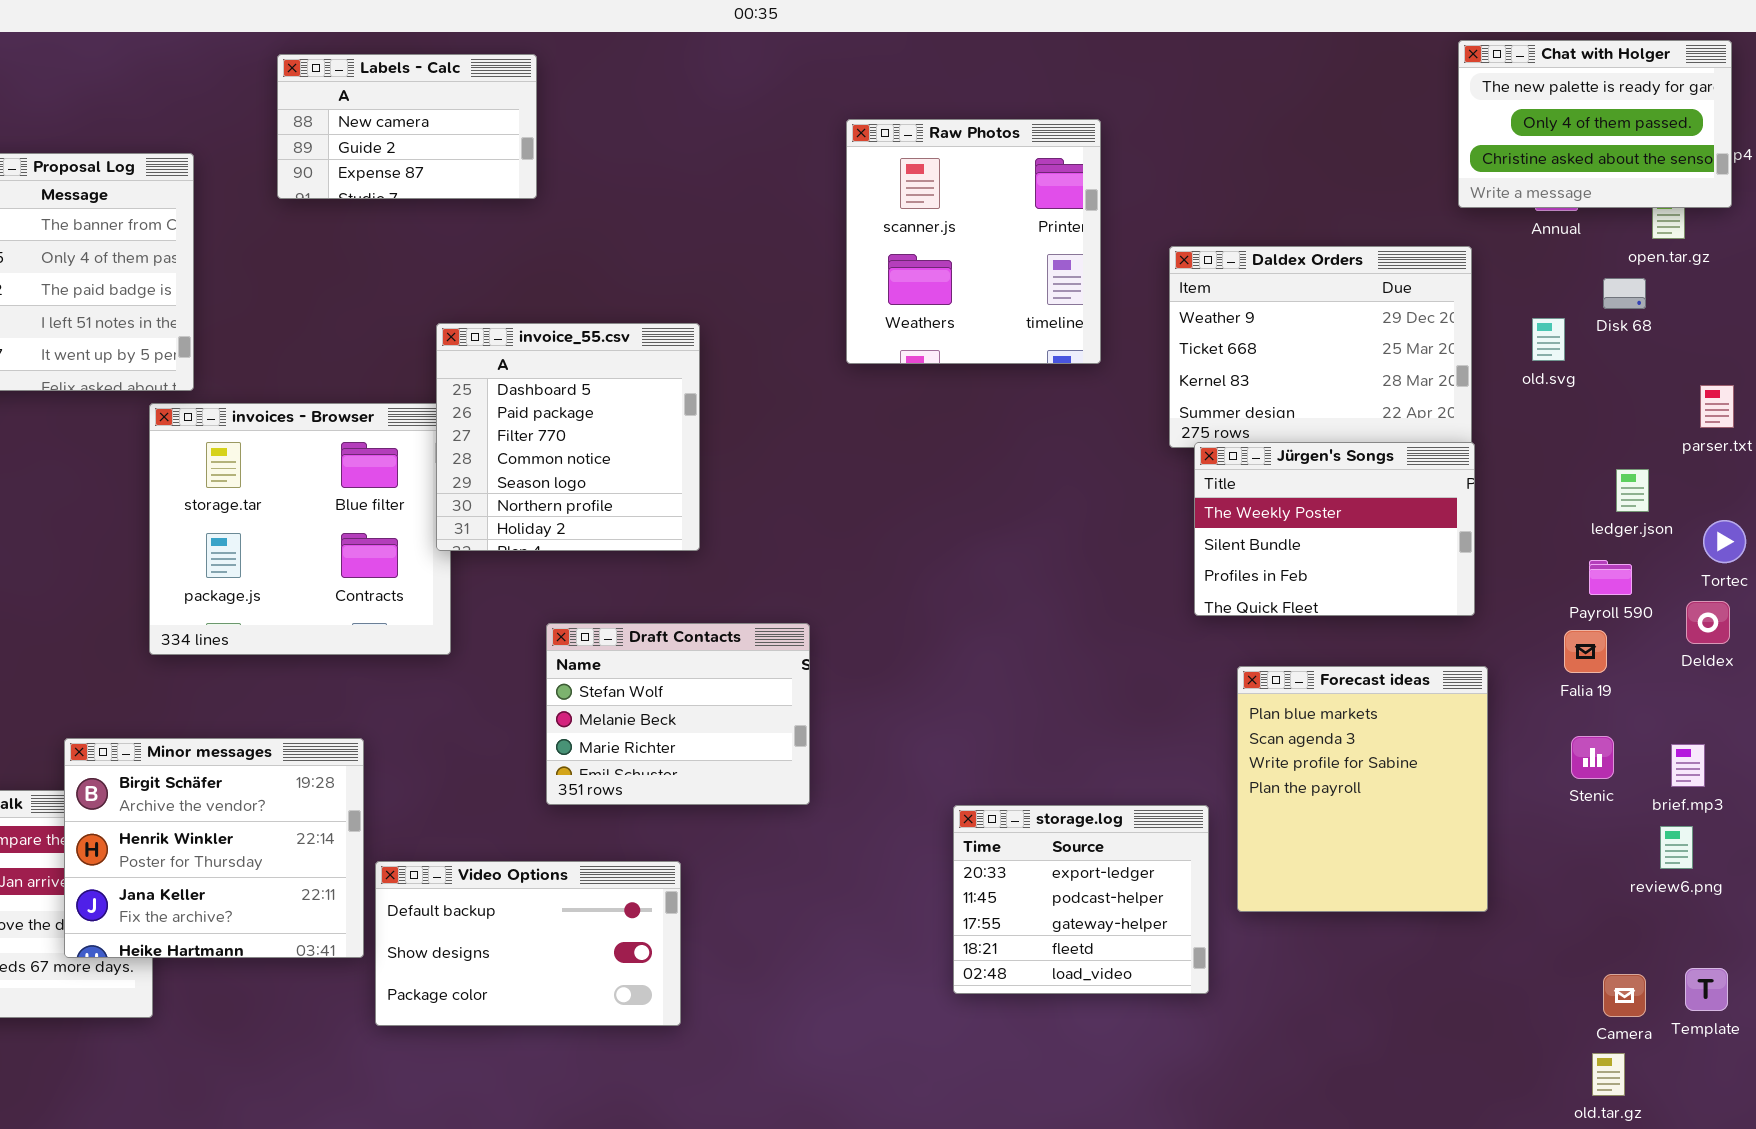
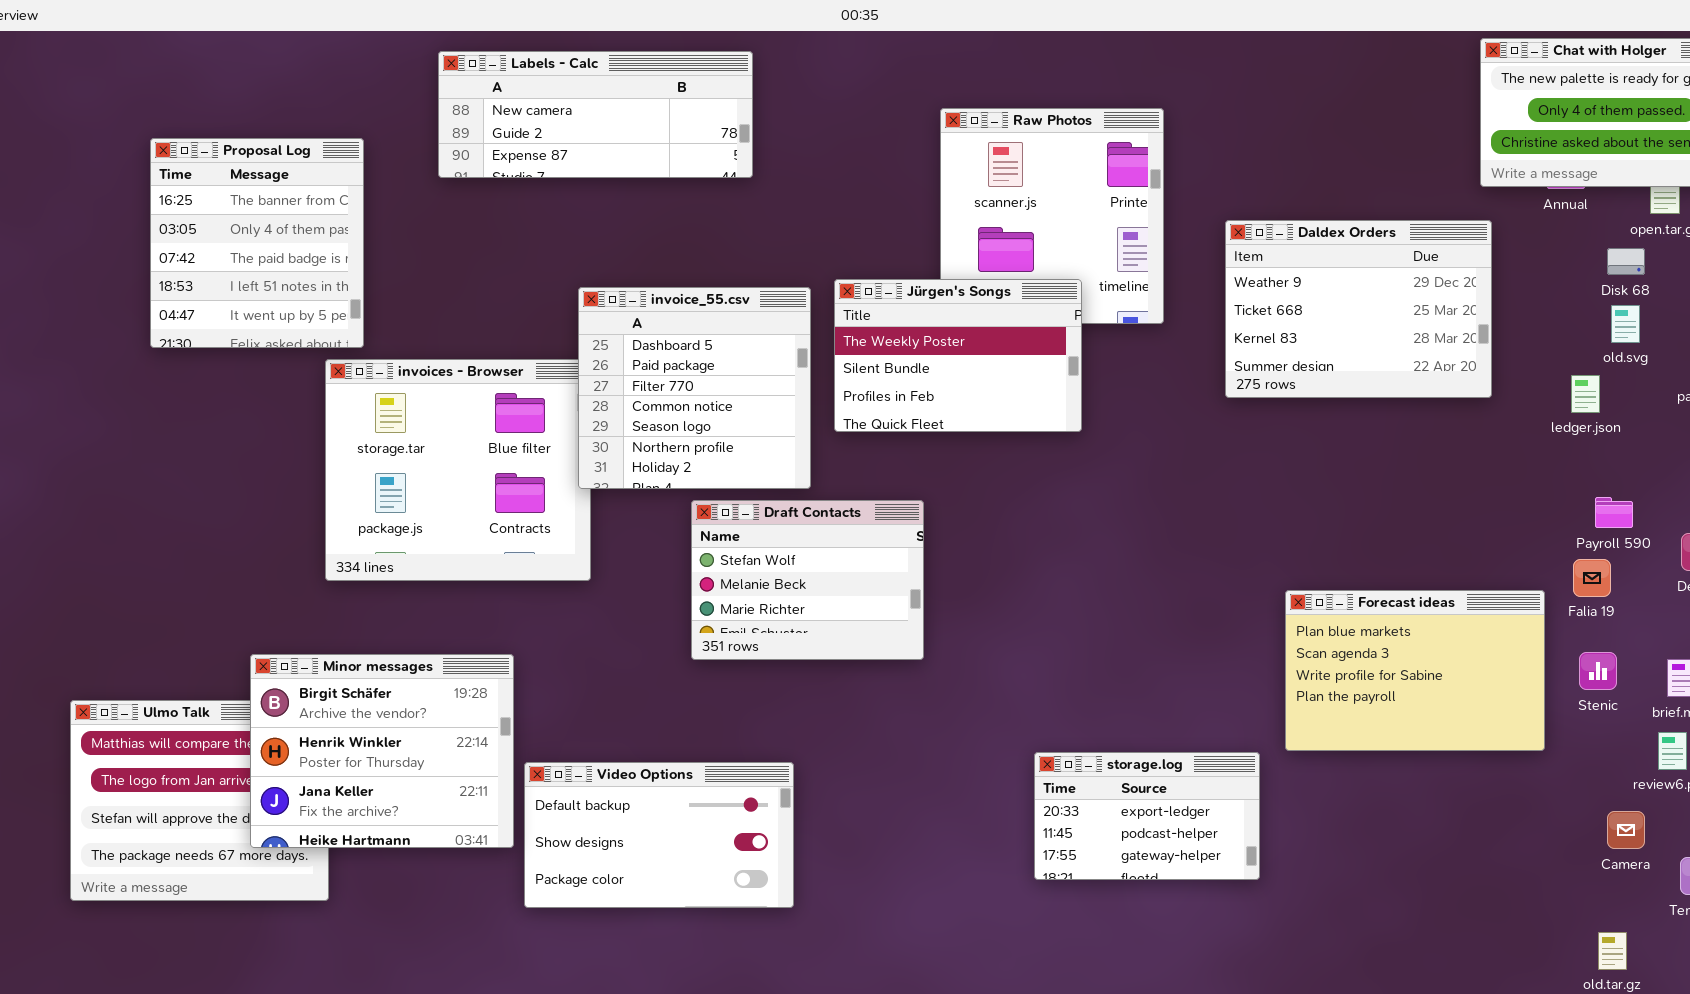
Labels - Calc: [277,54,537,199] -> [438,51,753,178], resized
old.svg: [1532,318,1565,361] -> [1611,305,1640,343], moved
Jürgen's Songs: [1194,442,1475,616] -> [834,279,1082,432], moved
ledger.json: [1616,469,1649,512] -> [1571,375,1600,413], moved
Draft Contacts: [546,623,810,805] -> [691,500,924,660], moved
Forecast ideas: [1237,666,1488,912] -> [1285,590,1545,751], resized
storage.log: [953,805,1209,994] -> [1034,752,1260,880], resized
Camera: [1603,974,1646,1017] -> [1607,811,1645,849], moved

